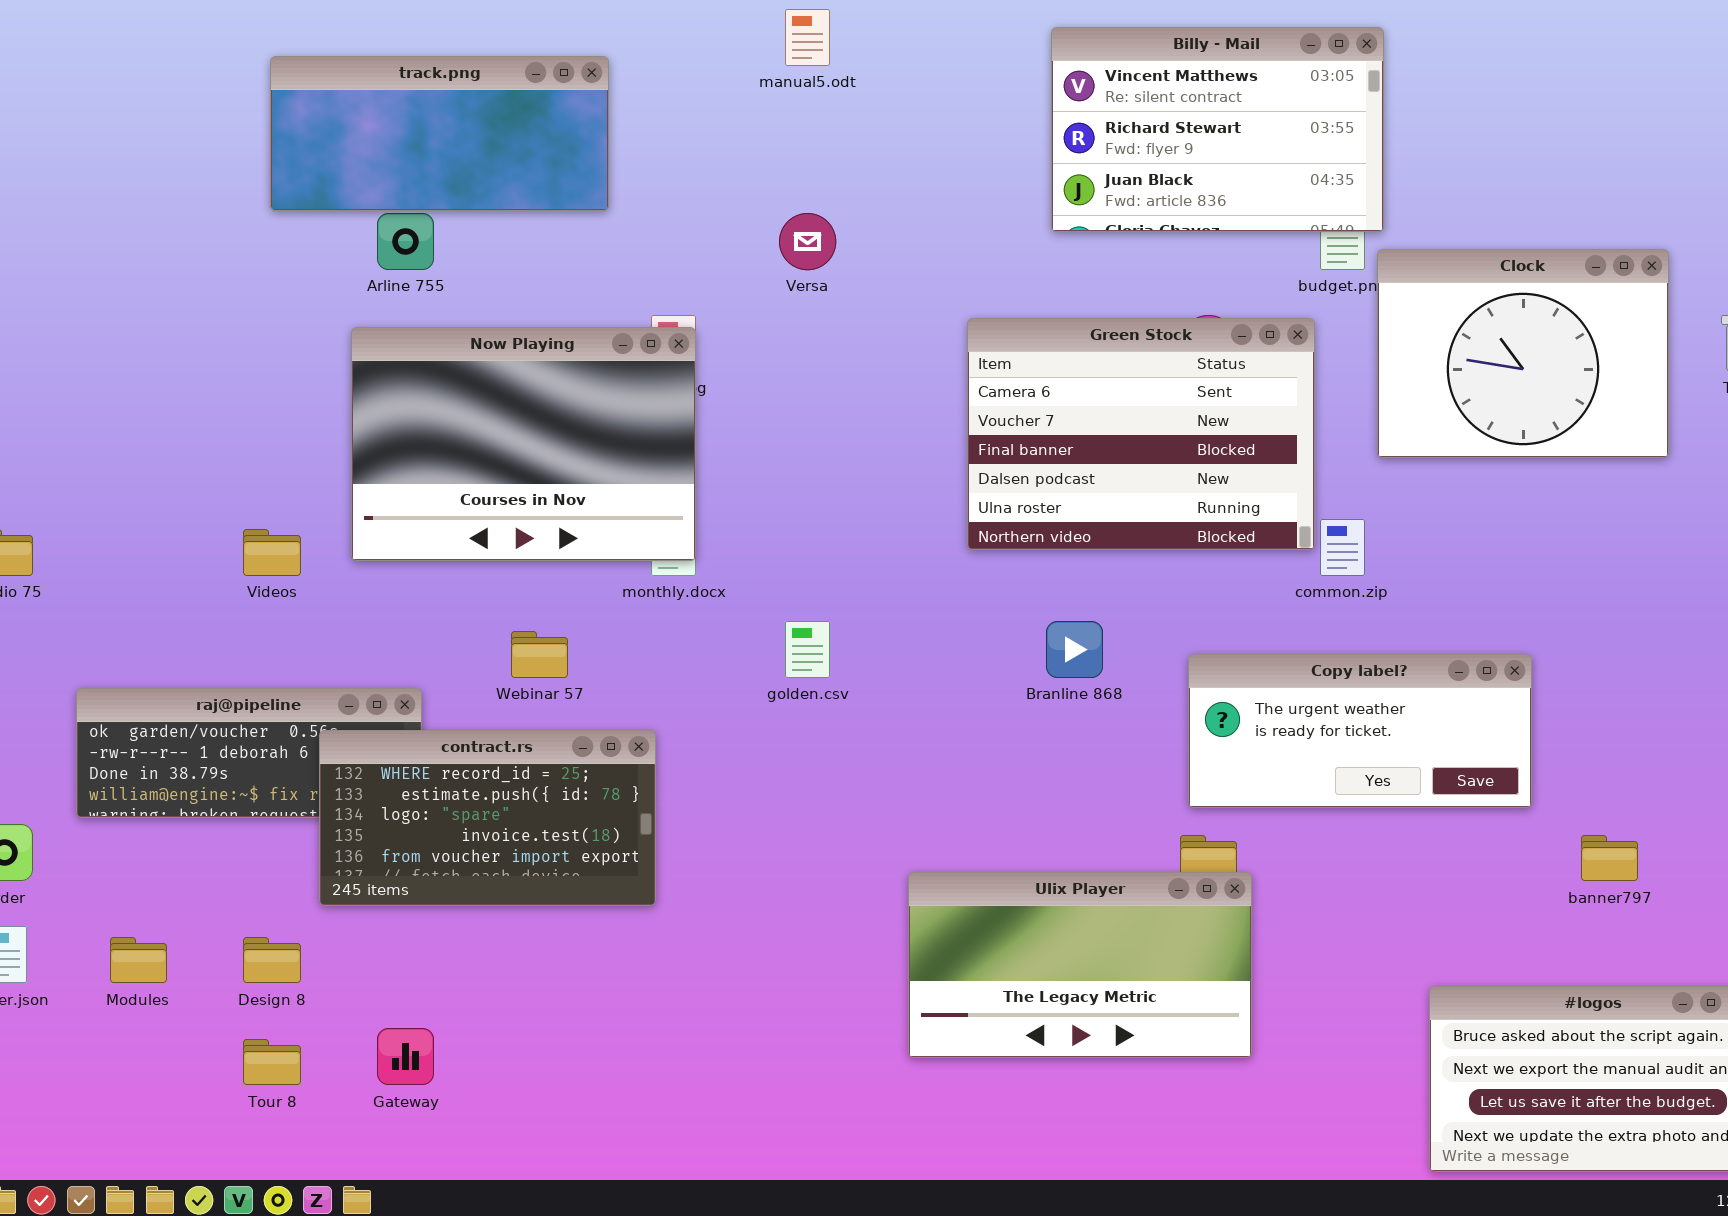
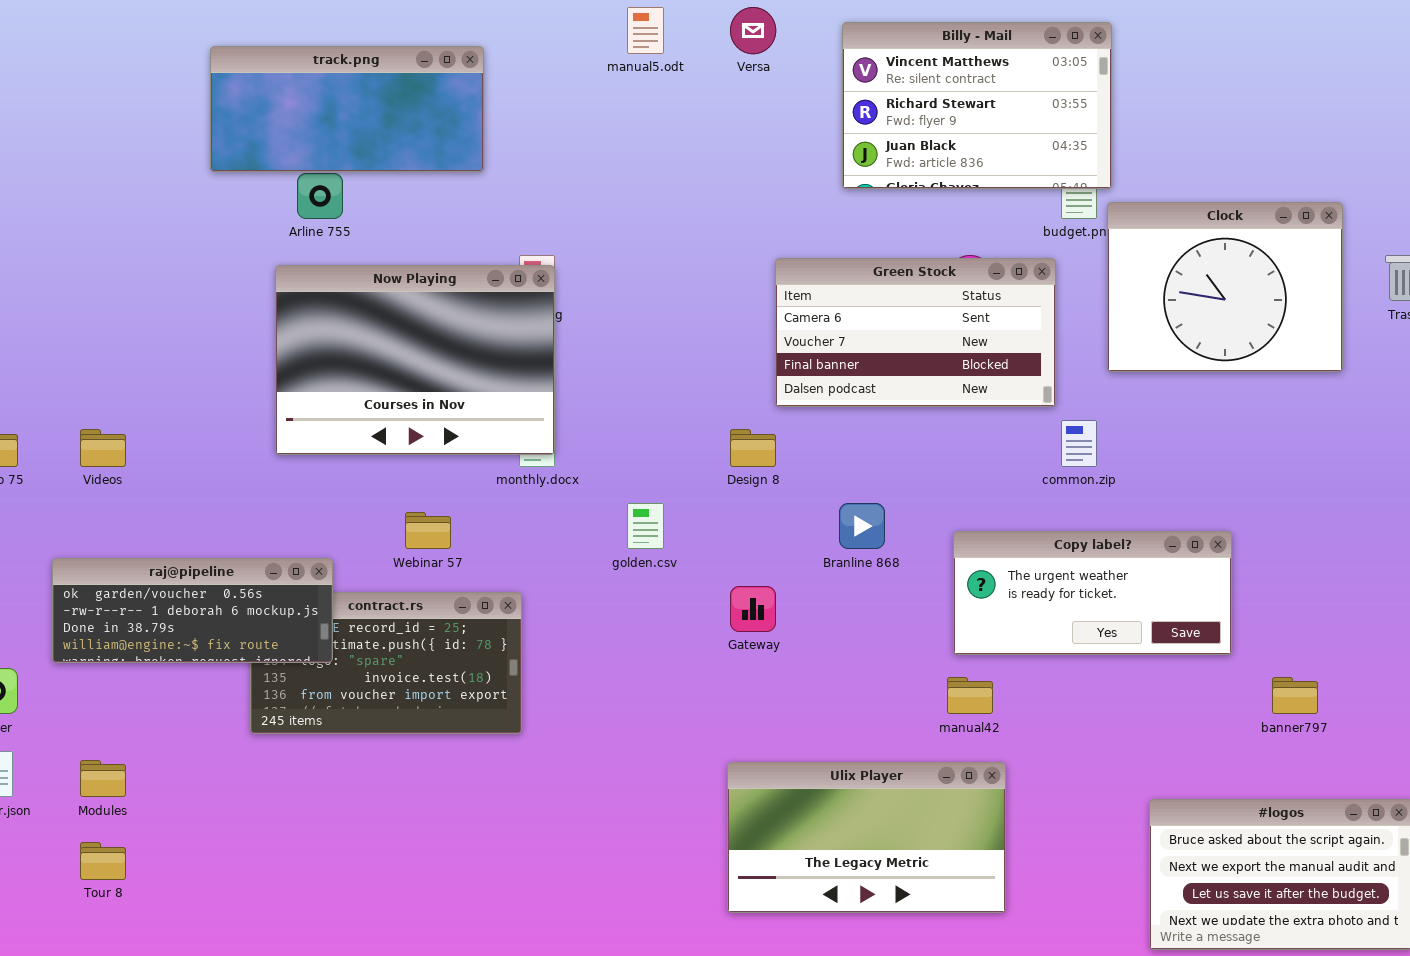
Versa: [779,213,836,270] -> [730,7,776,54], moved
Green Stock: [967,318,1315,550] -> [775,258,1056,407], resized
Videos: [243,529,301,576] -> [80,429,126,467], moved
raj@pipeline: [76,688,422,818] -> [52,558,333,663], raised
Ulix Player: [908,872,1252,1058] -> [727,762,1006,913], moved
Design 8: [243,937,301,983] -> [730,429,776,467], moved
Gateway: [377,1028,434,1085] -> [730,586,776,632], moved
Tour 8: [243,1039,301,1085] -> [80,842,126,880], moved

